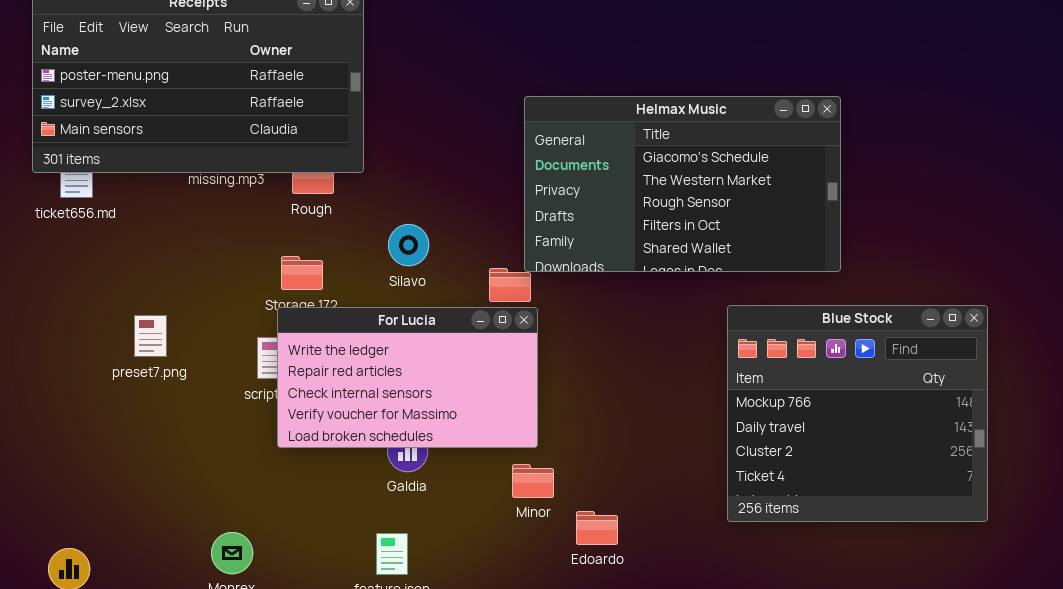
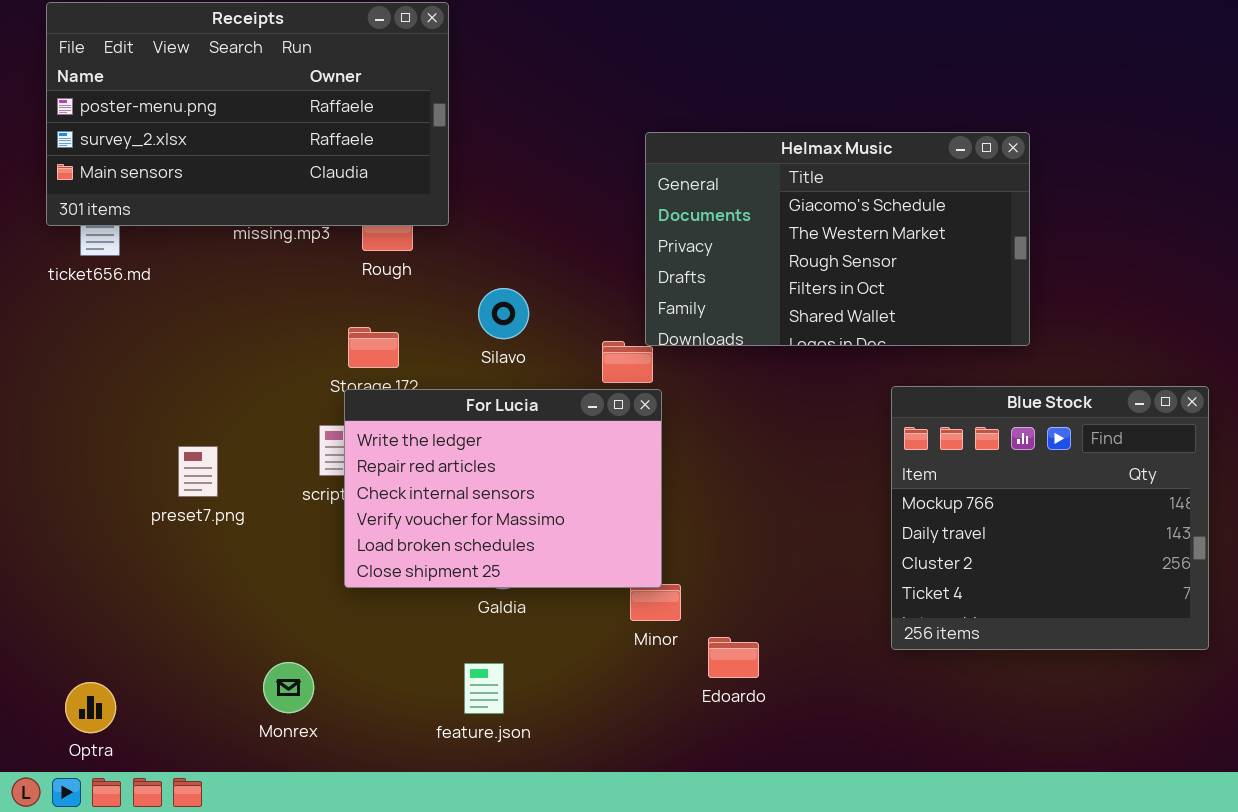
For Lucia: [277,307,538,448] -> [344,389,662,588], resized
preset7.png: [134,315,167,357] -> [178,446,218,497], moved

